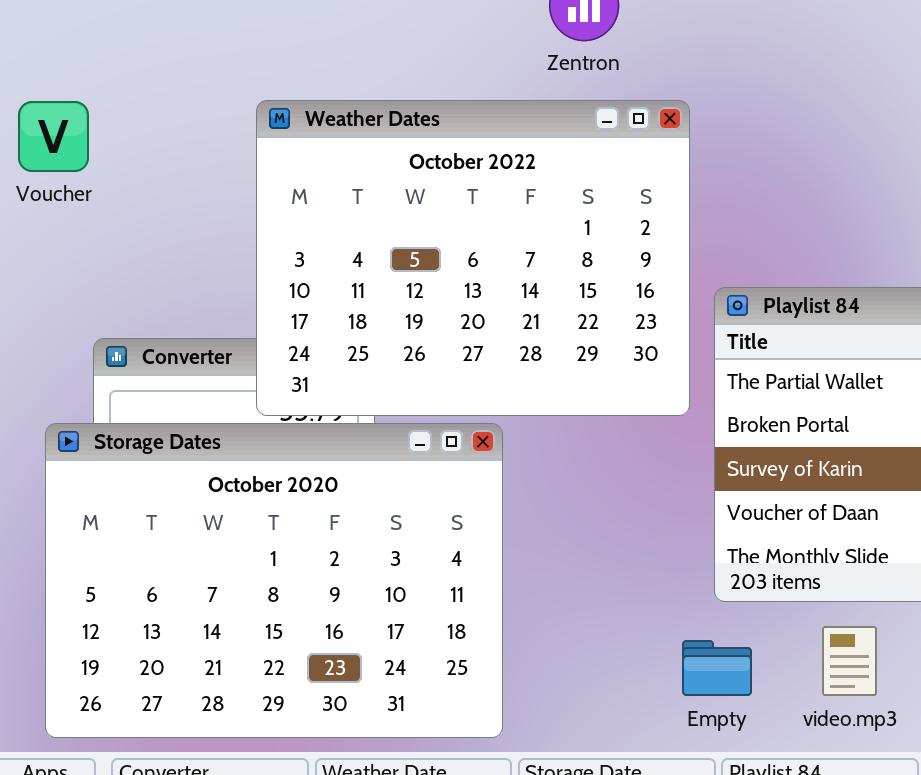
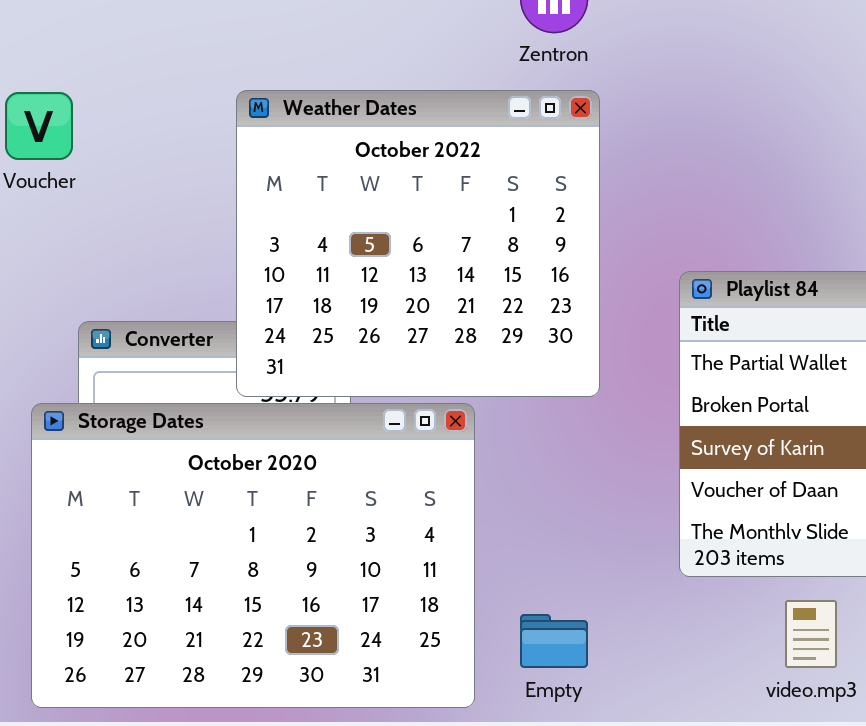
Weather Dates: [256,100,690,416] -> [236,90,600,397], resized
Empty: [682,640,752,696] -> [520,614,588,668], moved

